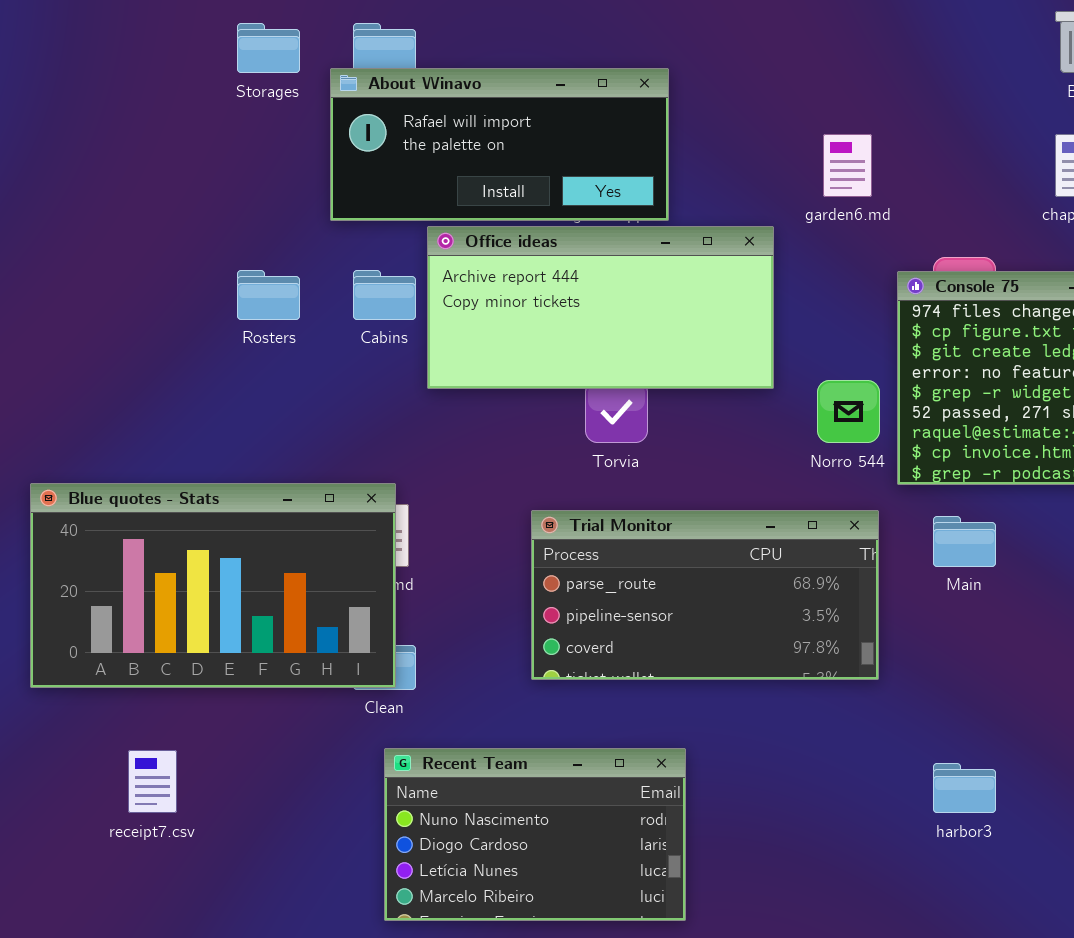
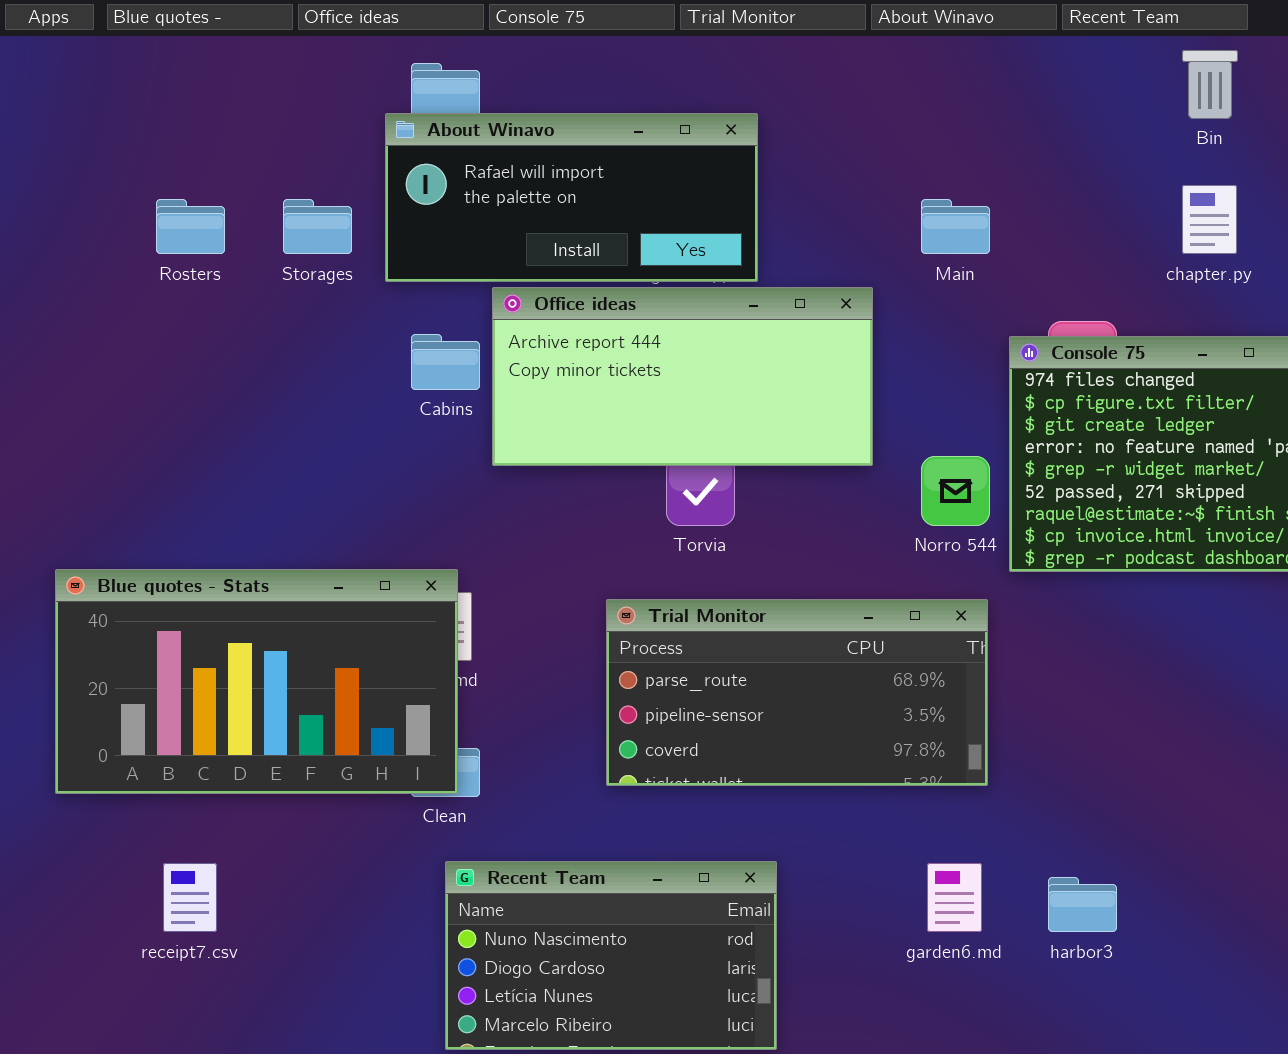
Storages: [237,23,300,73] -> [283,199,352,254], moved
garden6.md: [823,134,872,197] -> [927,863,982,932], moved
Rosters: [237,270,300,320] -> [156,199,225,254], moved
Main: [933,516,996,567] -> [921,199,990,254], moved

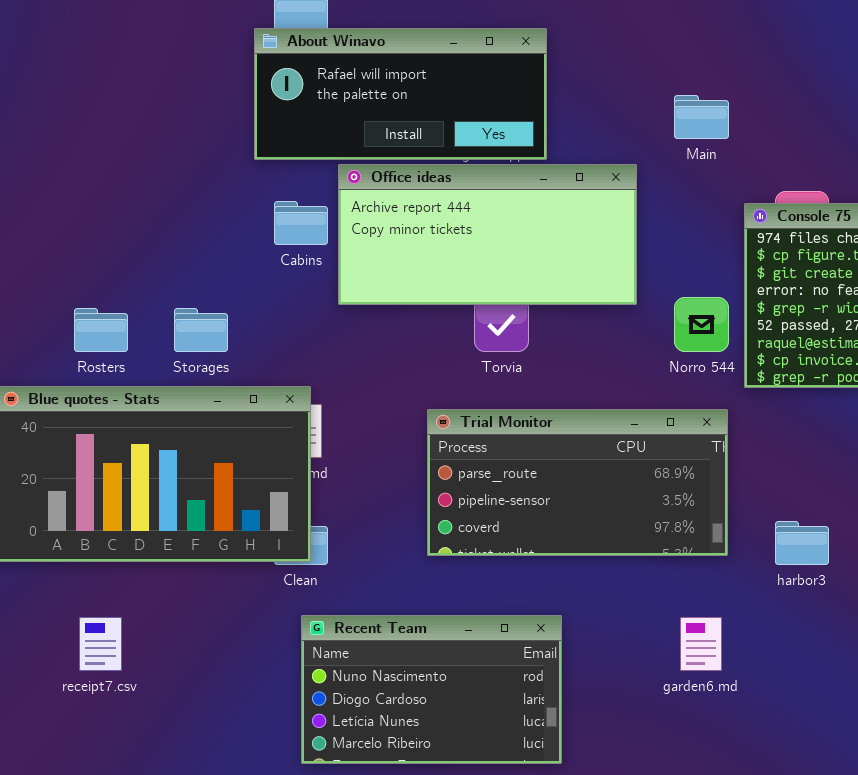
Rosters: [156,199,225,254] -> [74,308,128,352], moved
Storages: [283,199,352,254] -> [174,308,228,352], moved
harbor3: [1048,877,1117,932] -> [775,521,829,565], moved

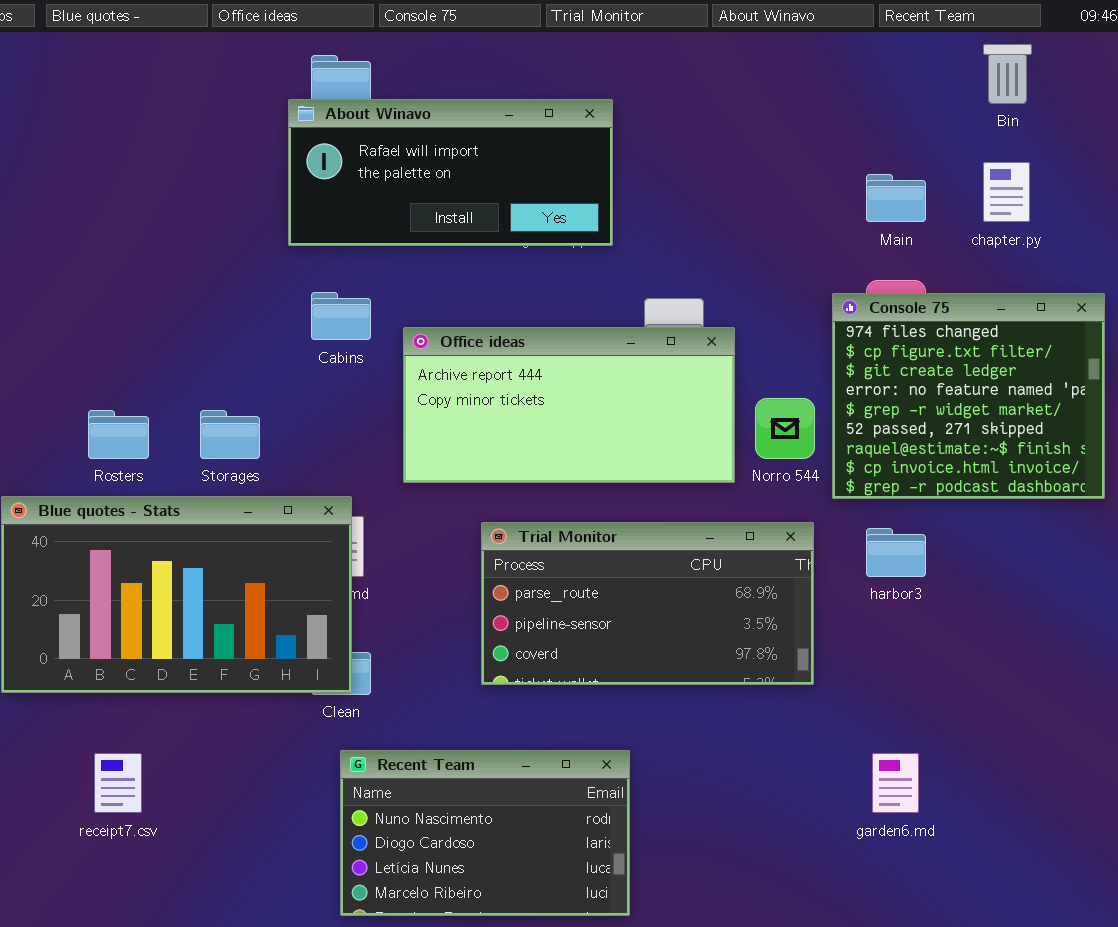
Main: [674,95,729,139] -> [866,174,926,222], moved
Office ideas: [338,164,637,305] -> [403,327,735,483], moved
harbor3: [775,521,829,565] -> [866,528,926,577], moved
garden6.md: [680,617,722,671] -> [872,753,919,813], moved

